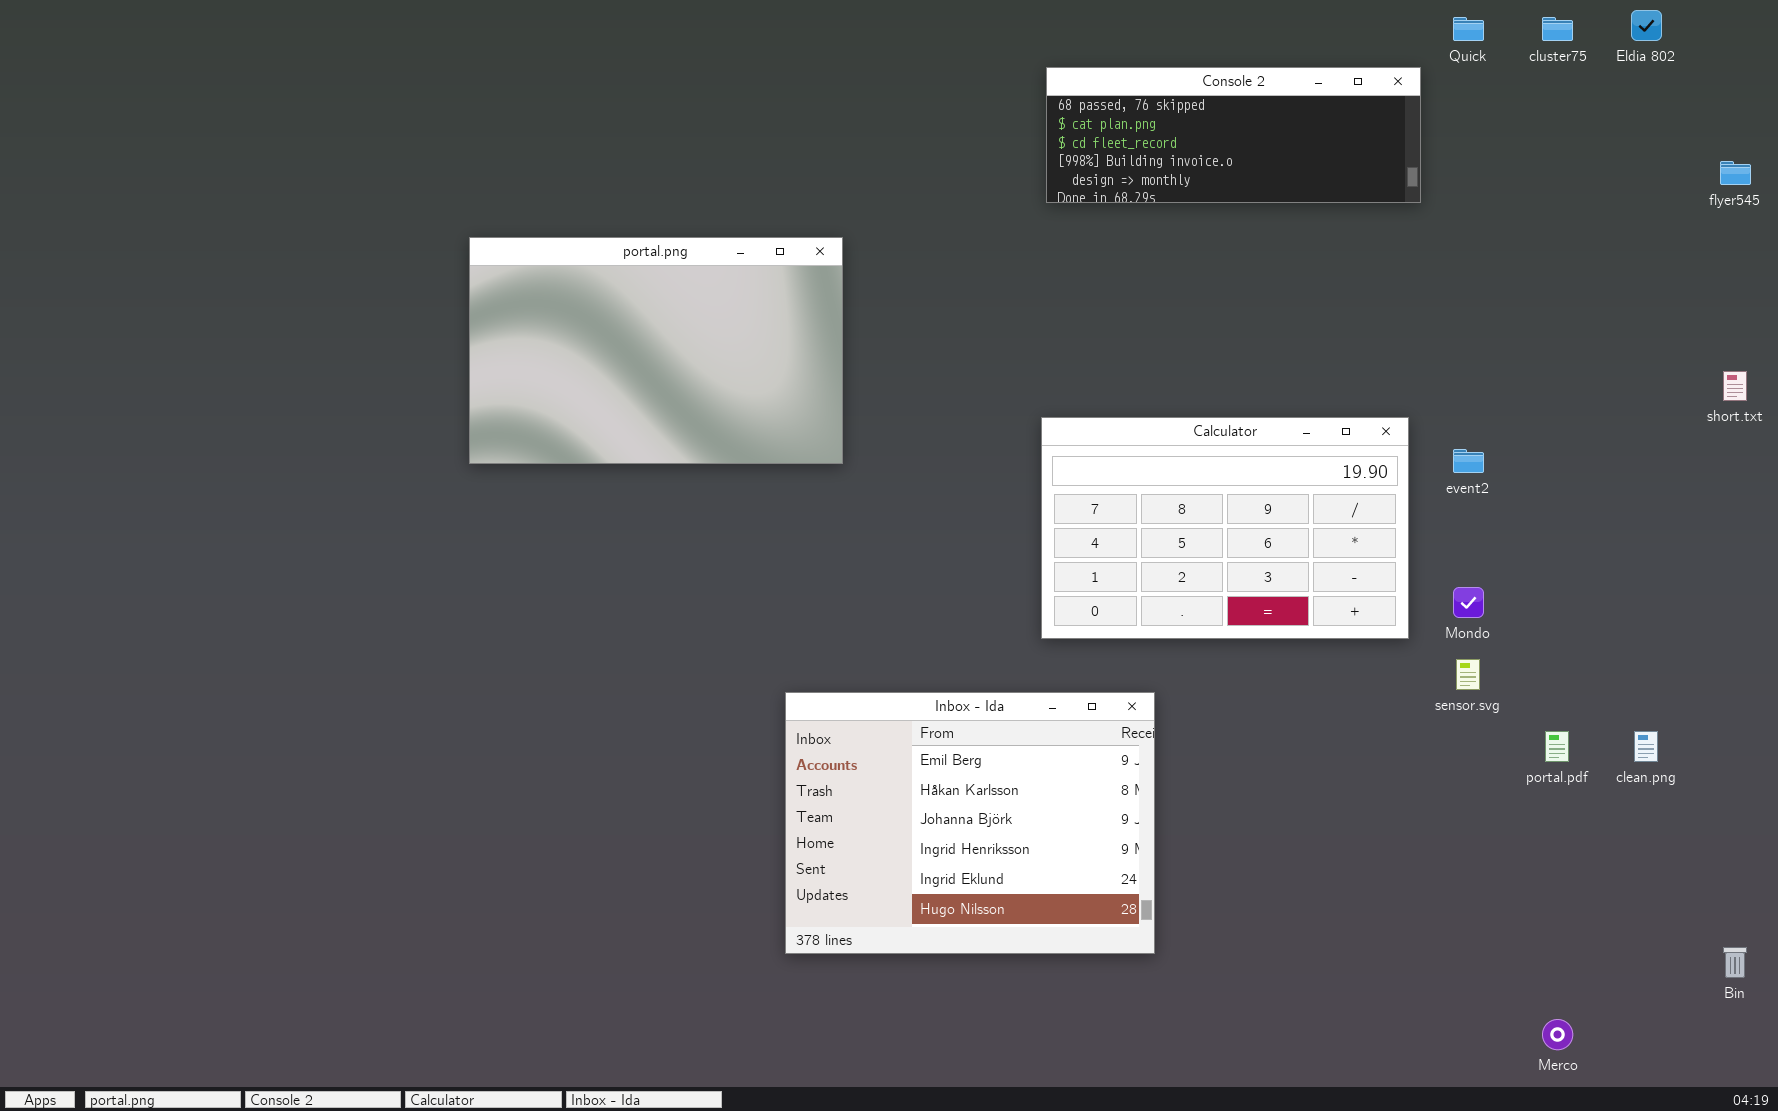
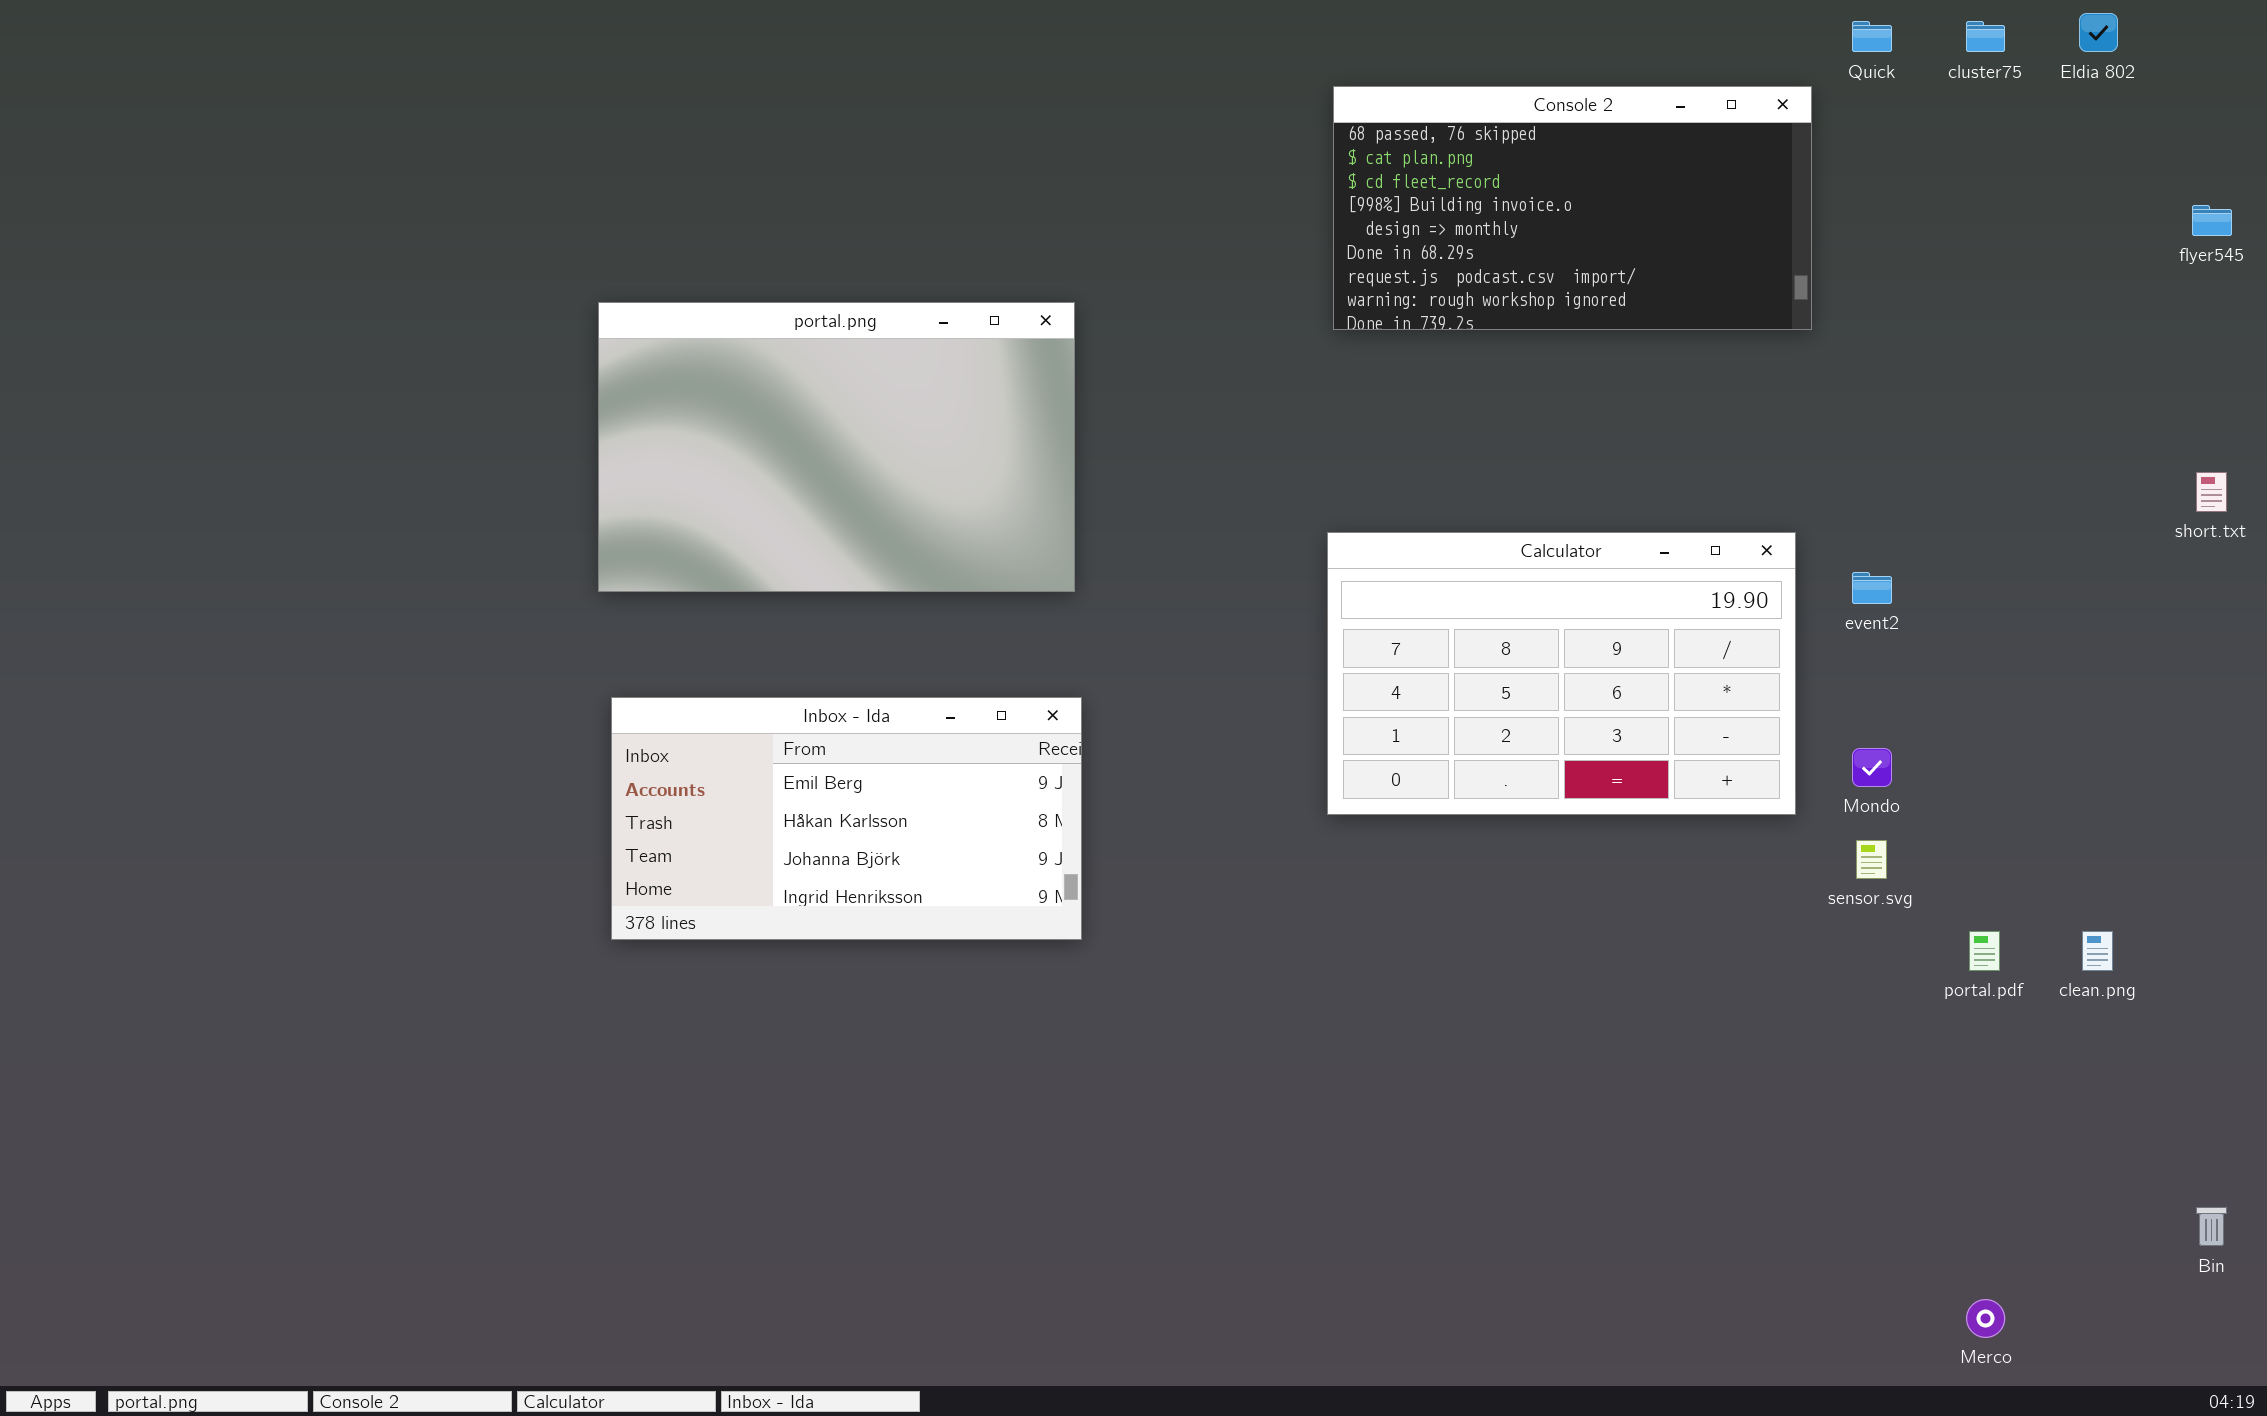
Console 2: [1046,67,1421,203] -> [1333,86,1812,330], resized
Inbox - Ida: [785,692,1155,954] -> [611,697,1082,940], moved, resized

